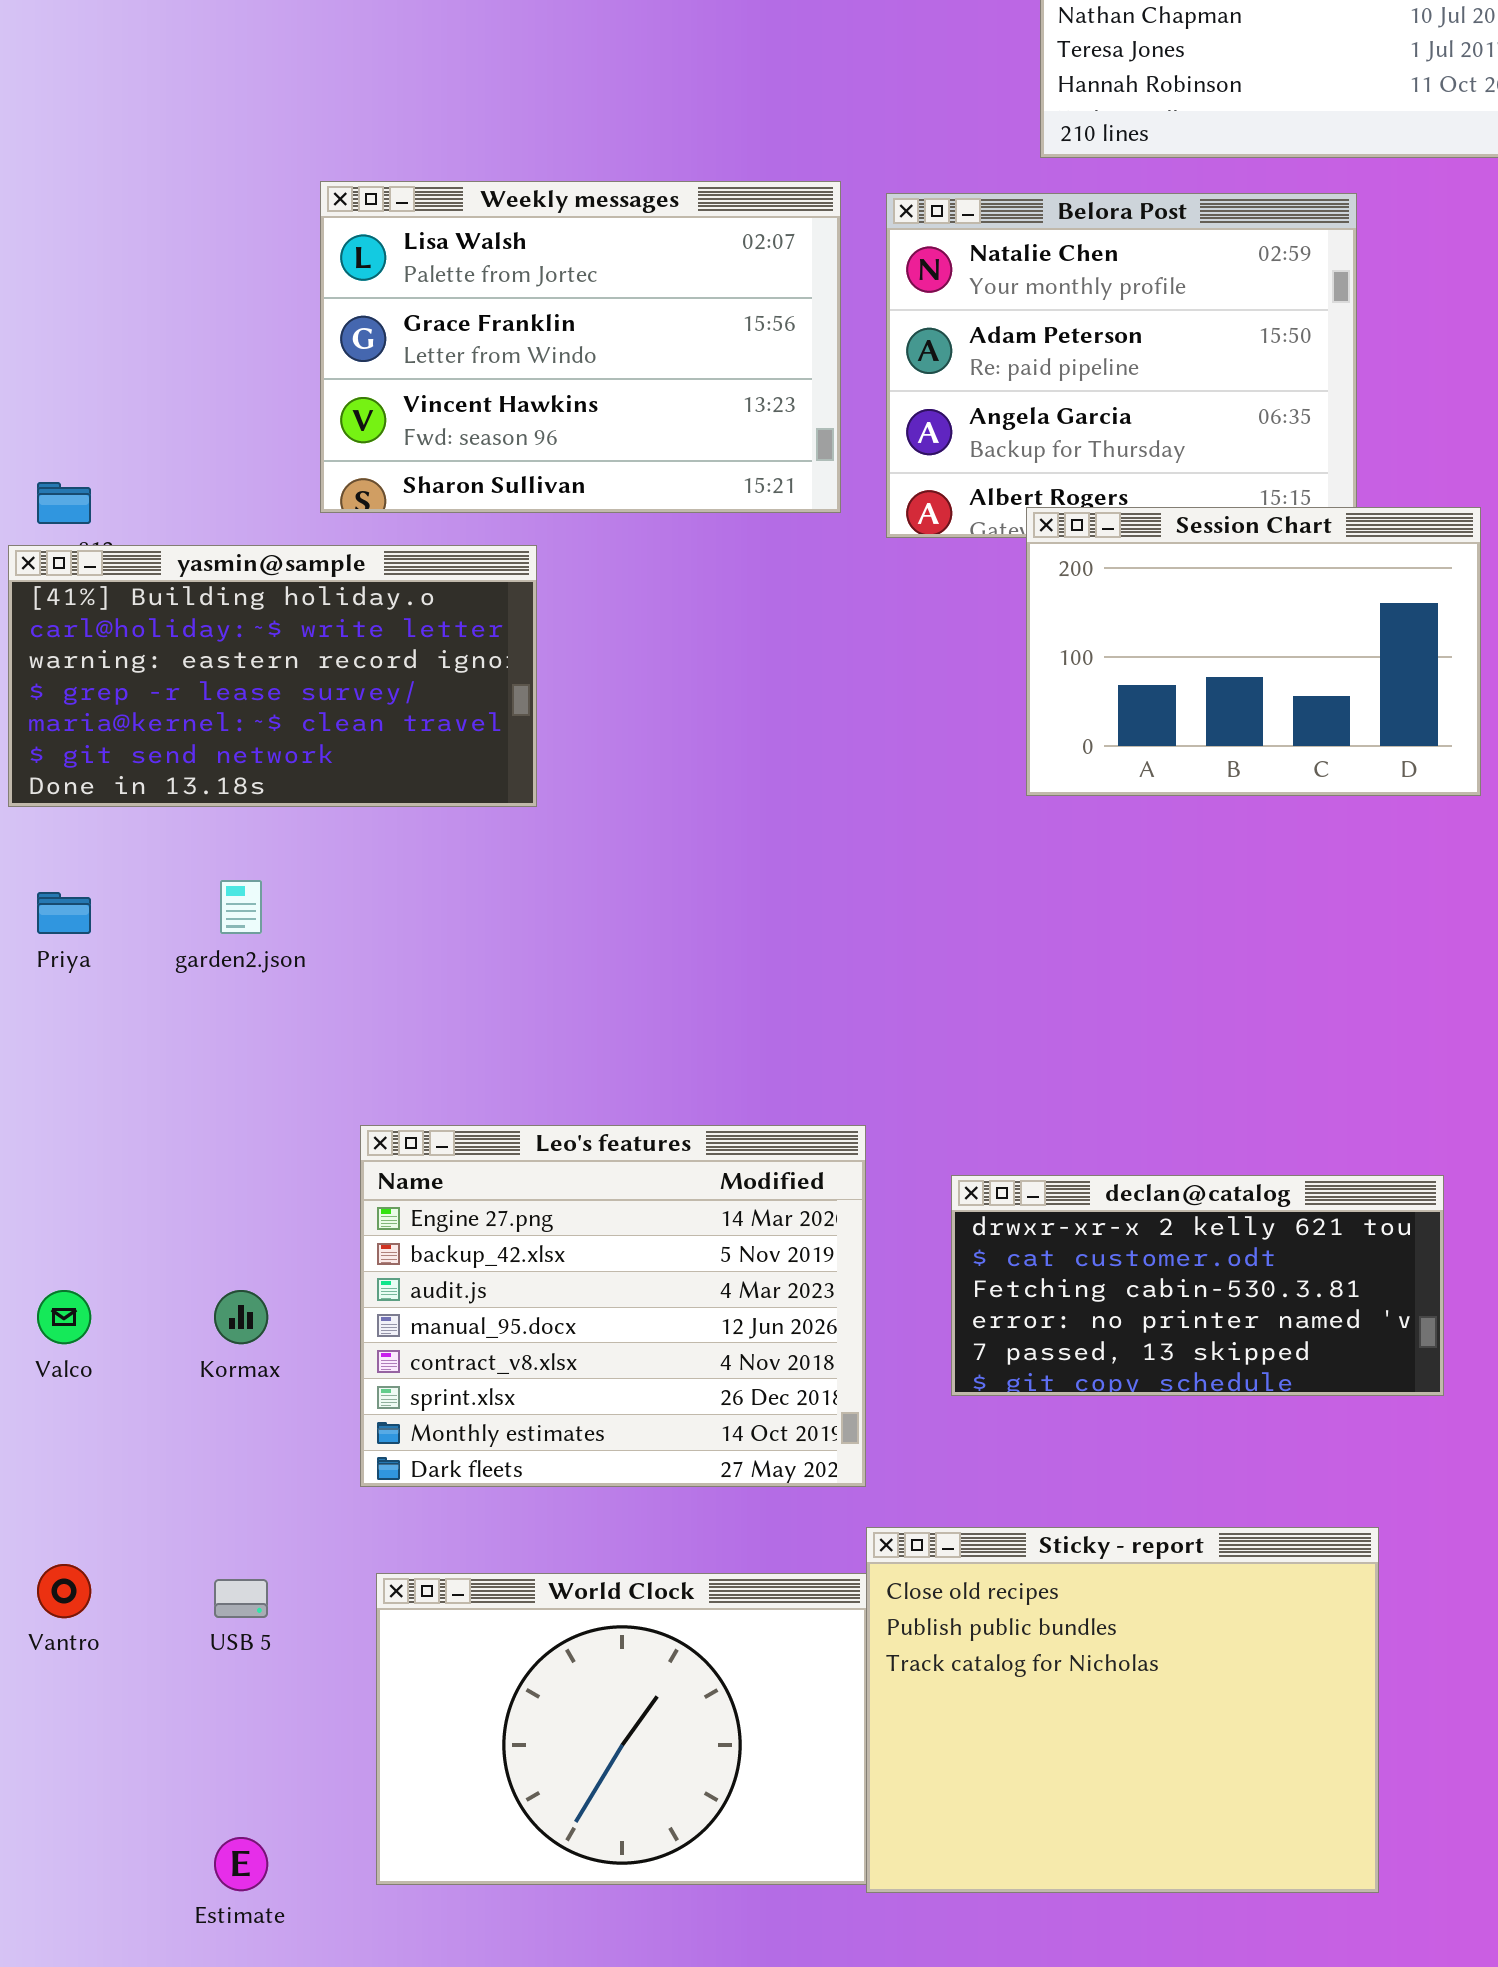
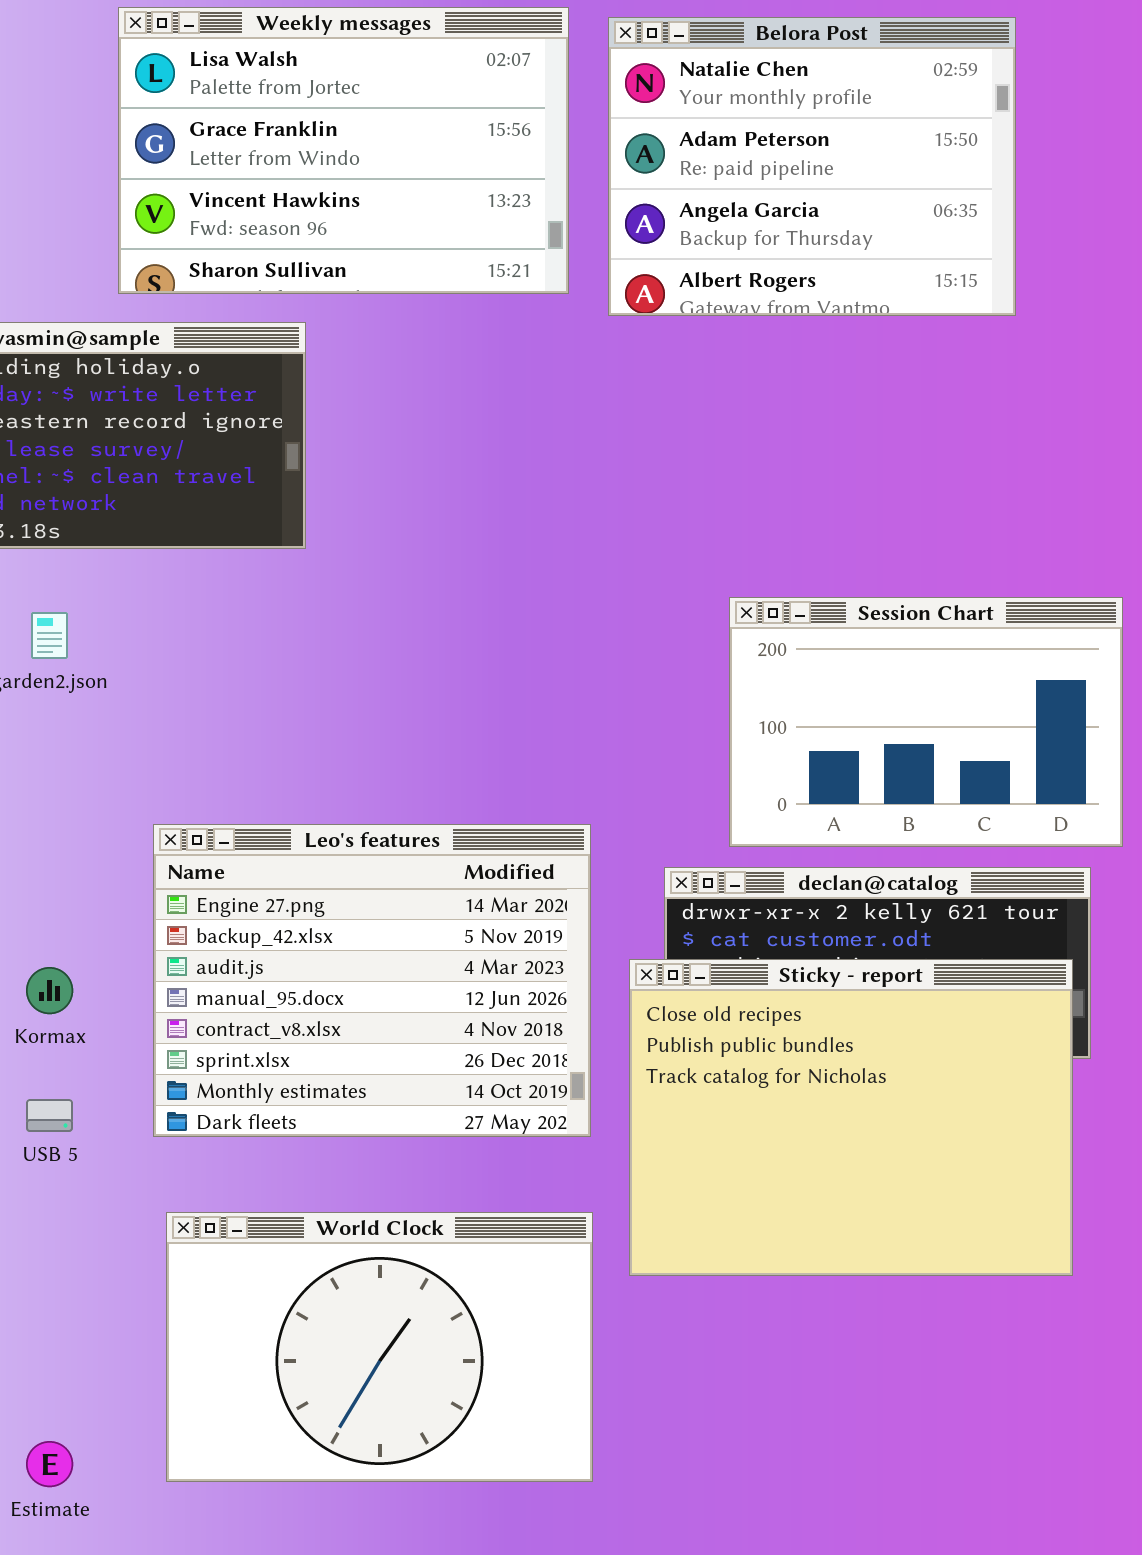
Session Chart: [1026,507,1481,796] -> [729,597,1123,847], moved
Sticky - report: [866,1527,1379,1893] -> [629,959,1073,1276], moved
USB 5: [214,1579,268,1618] -> [26,1099,73,1132], moved

